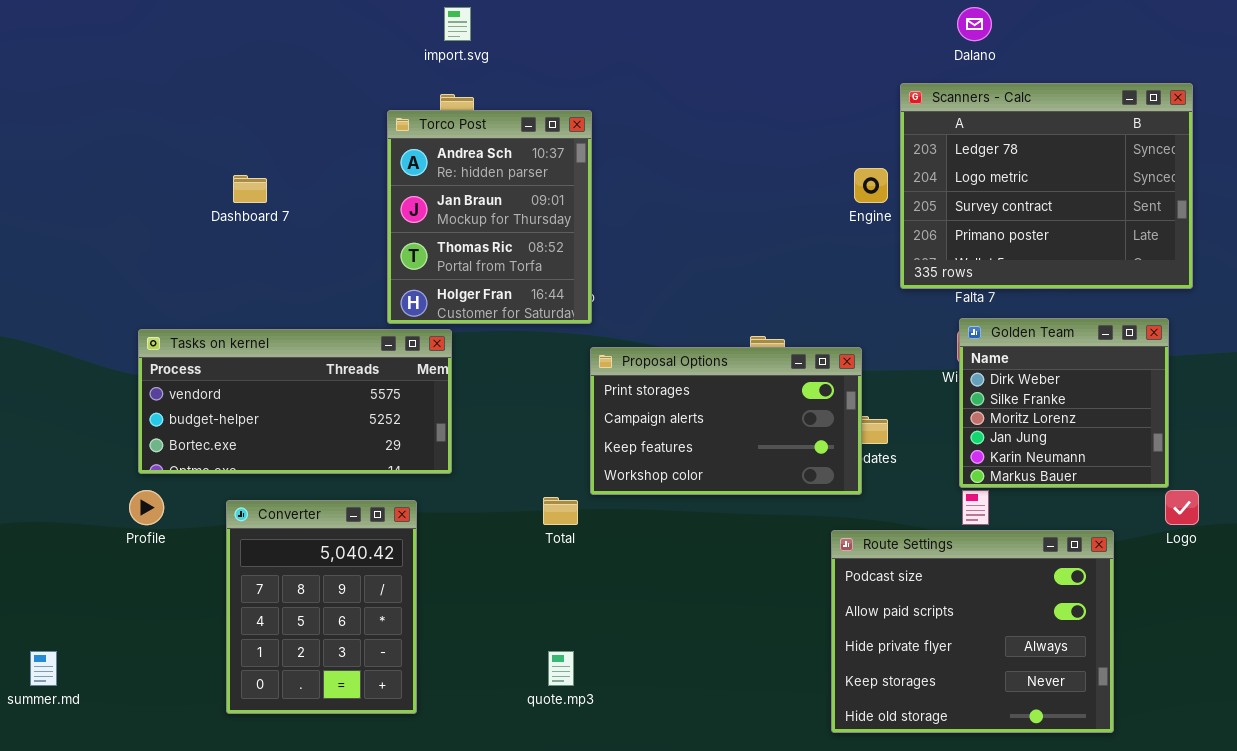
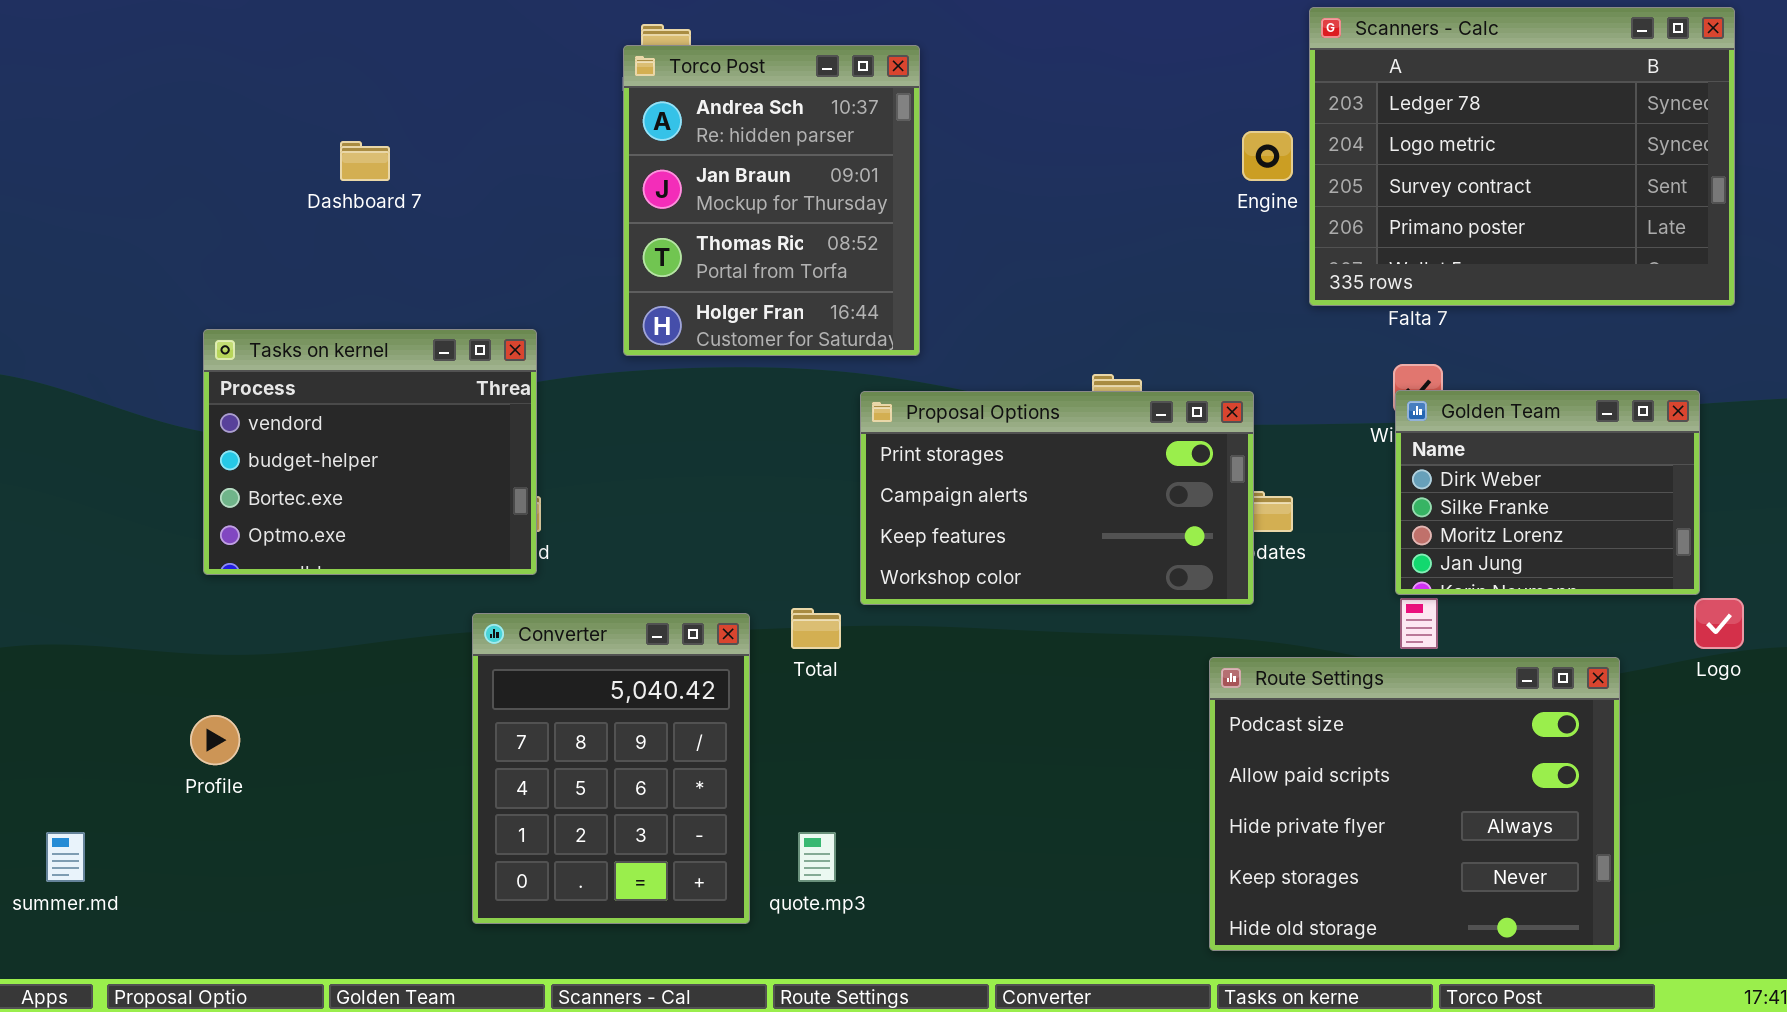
Torco Post: [387,110,592,324] -> [623,45,920,356], moved
Golden Team: [959,318,1169,488] -> [1395,390,1700,595], resized
Tasks on kernel: [138,329,452,474] -> [203,329,537,575], resized
Profile: [129,490,164,525] -> [190,715,240,765], moved
Converter: [226,500,417,714] -> [472,613,750,924], moved

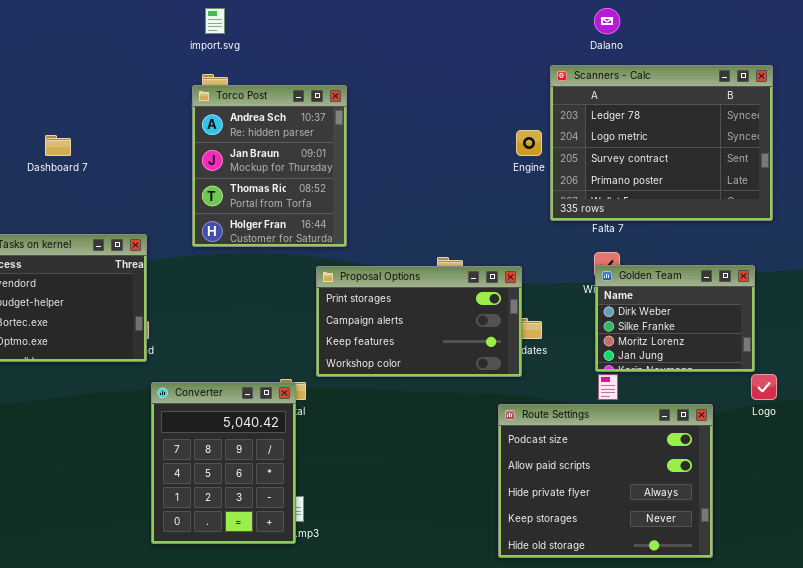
Converter: [472,613,750,924] -> [151,382,296,544], moved

